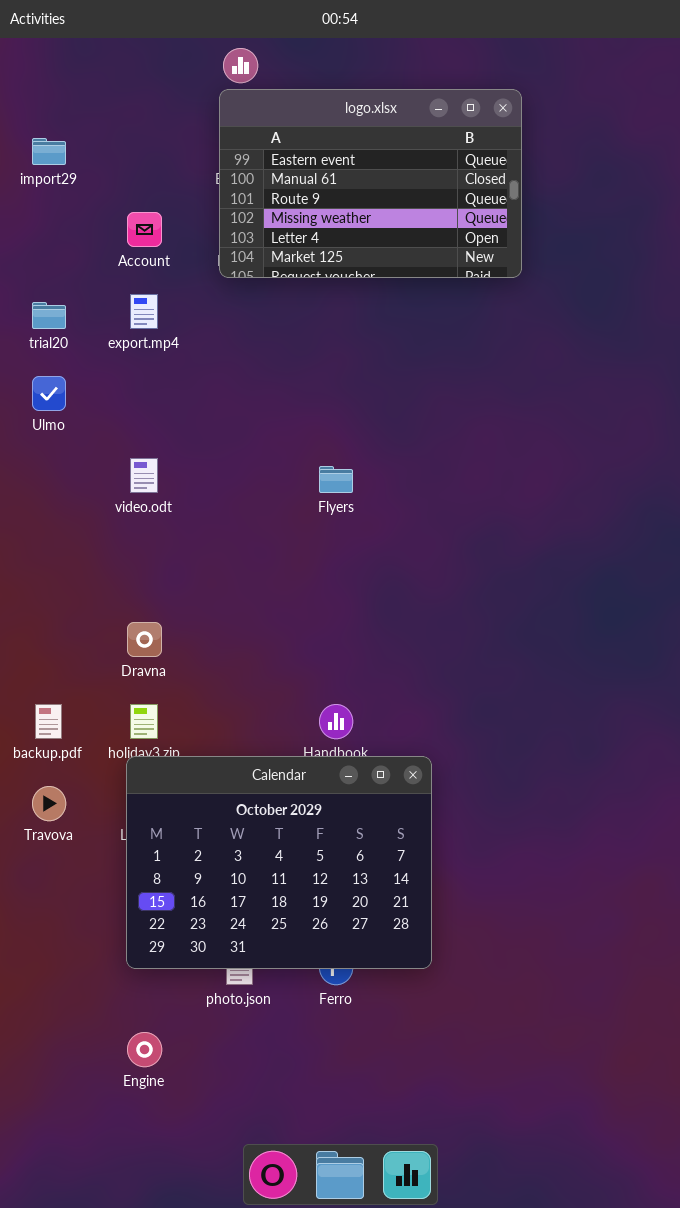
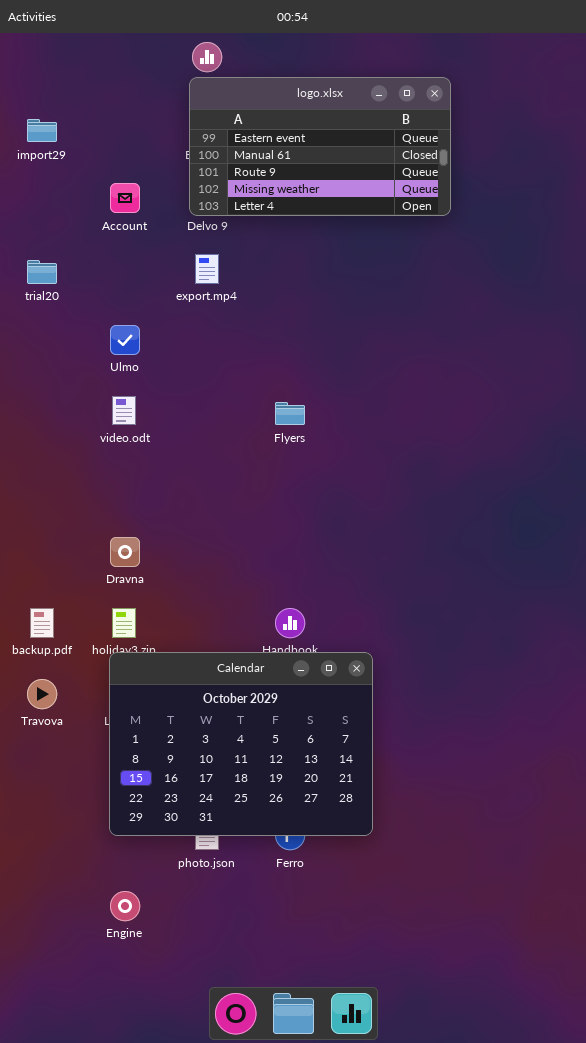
logo.xlsx: [219,89,522,278] -> [189,77,451,216], resized
export.mp4: [130,294,158,329] -> [195,254,219,284], moved
Ulmo: [32,376,66,411] -> [110,325,140,355], moved

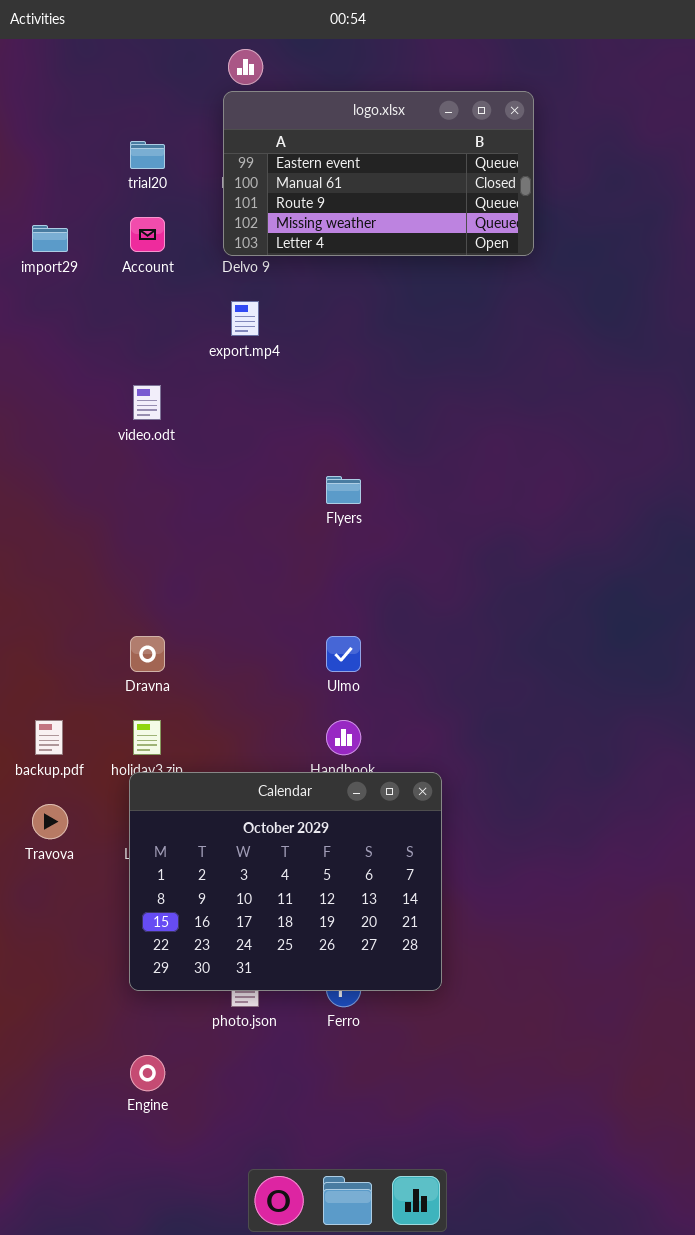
import29: [27,119,57,142] -> [32,225,68,252], moved
trial20: [27,260,57,284] -> [130,141,165,169], moved
Ulmo: [110,325,140,355] -> [326,636,361,672], moved
video.odt: [112,396,136,425] -> [133,385,161,420], moved

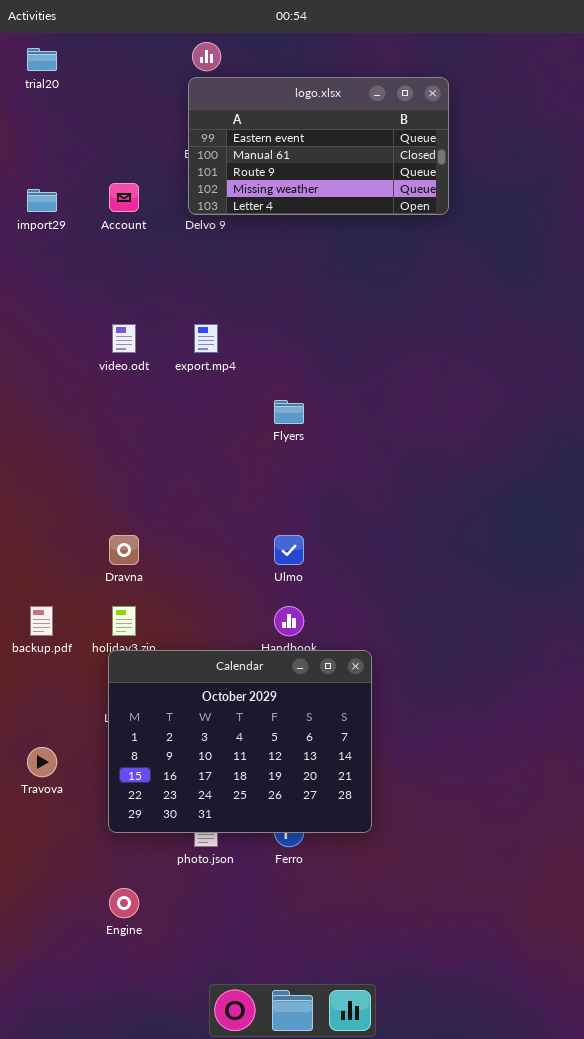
trial20: [130,141,165,169] -> [27,48,57,71], moved
export.mp4: [231,301,259,336] -> [194,324,218,353], moved
Travova: [32,804,68,839] -> [27,747,57,777], moved

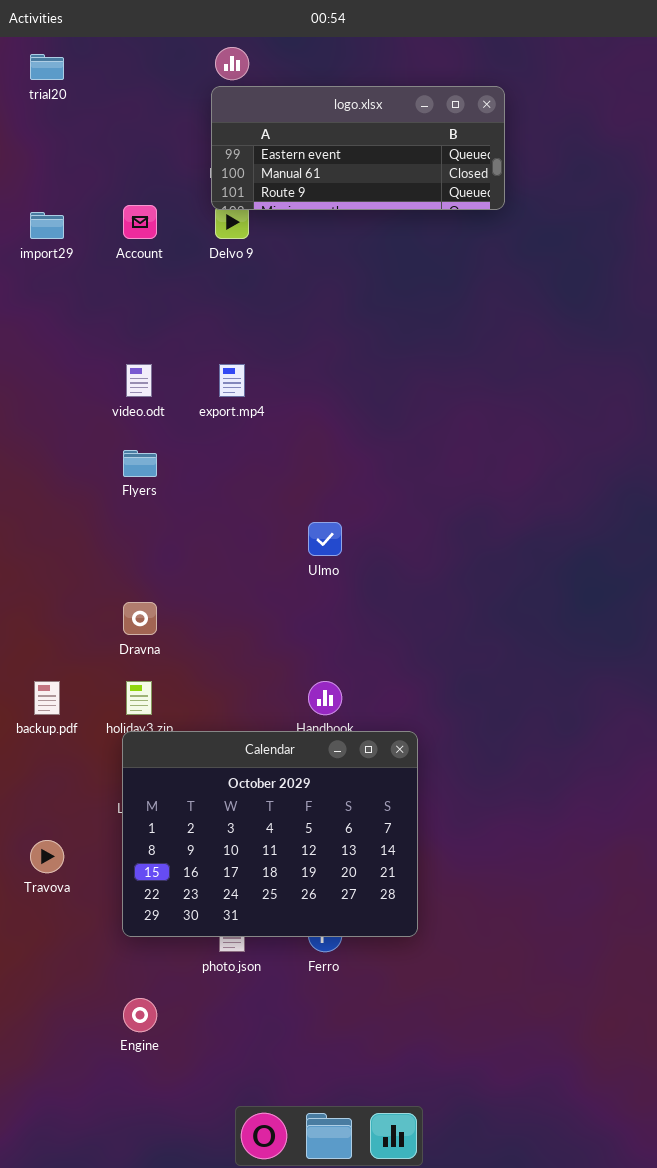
logo.xlsx: [188,77,449,215] -> [211,86,505,210], resized
Flyers: [274,400,304,424] -> [123,450,157,477], moved
Ulmo: [274,535,304,565] -> [308,522,342,556], moved

